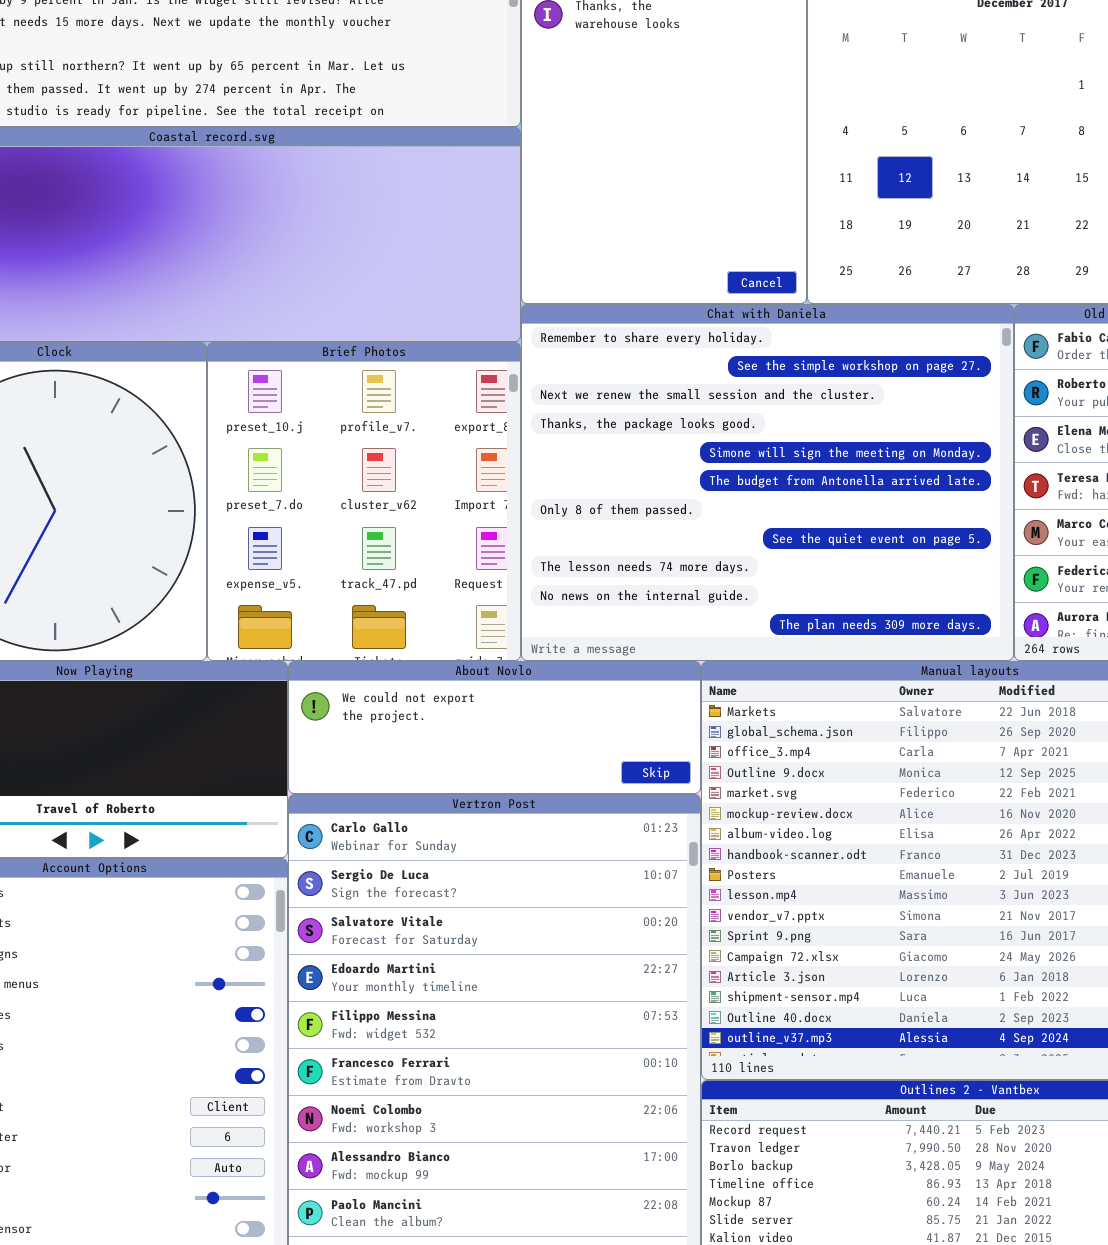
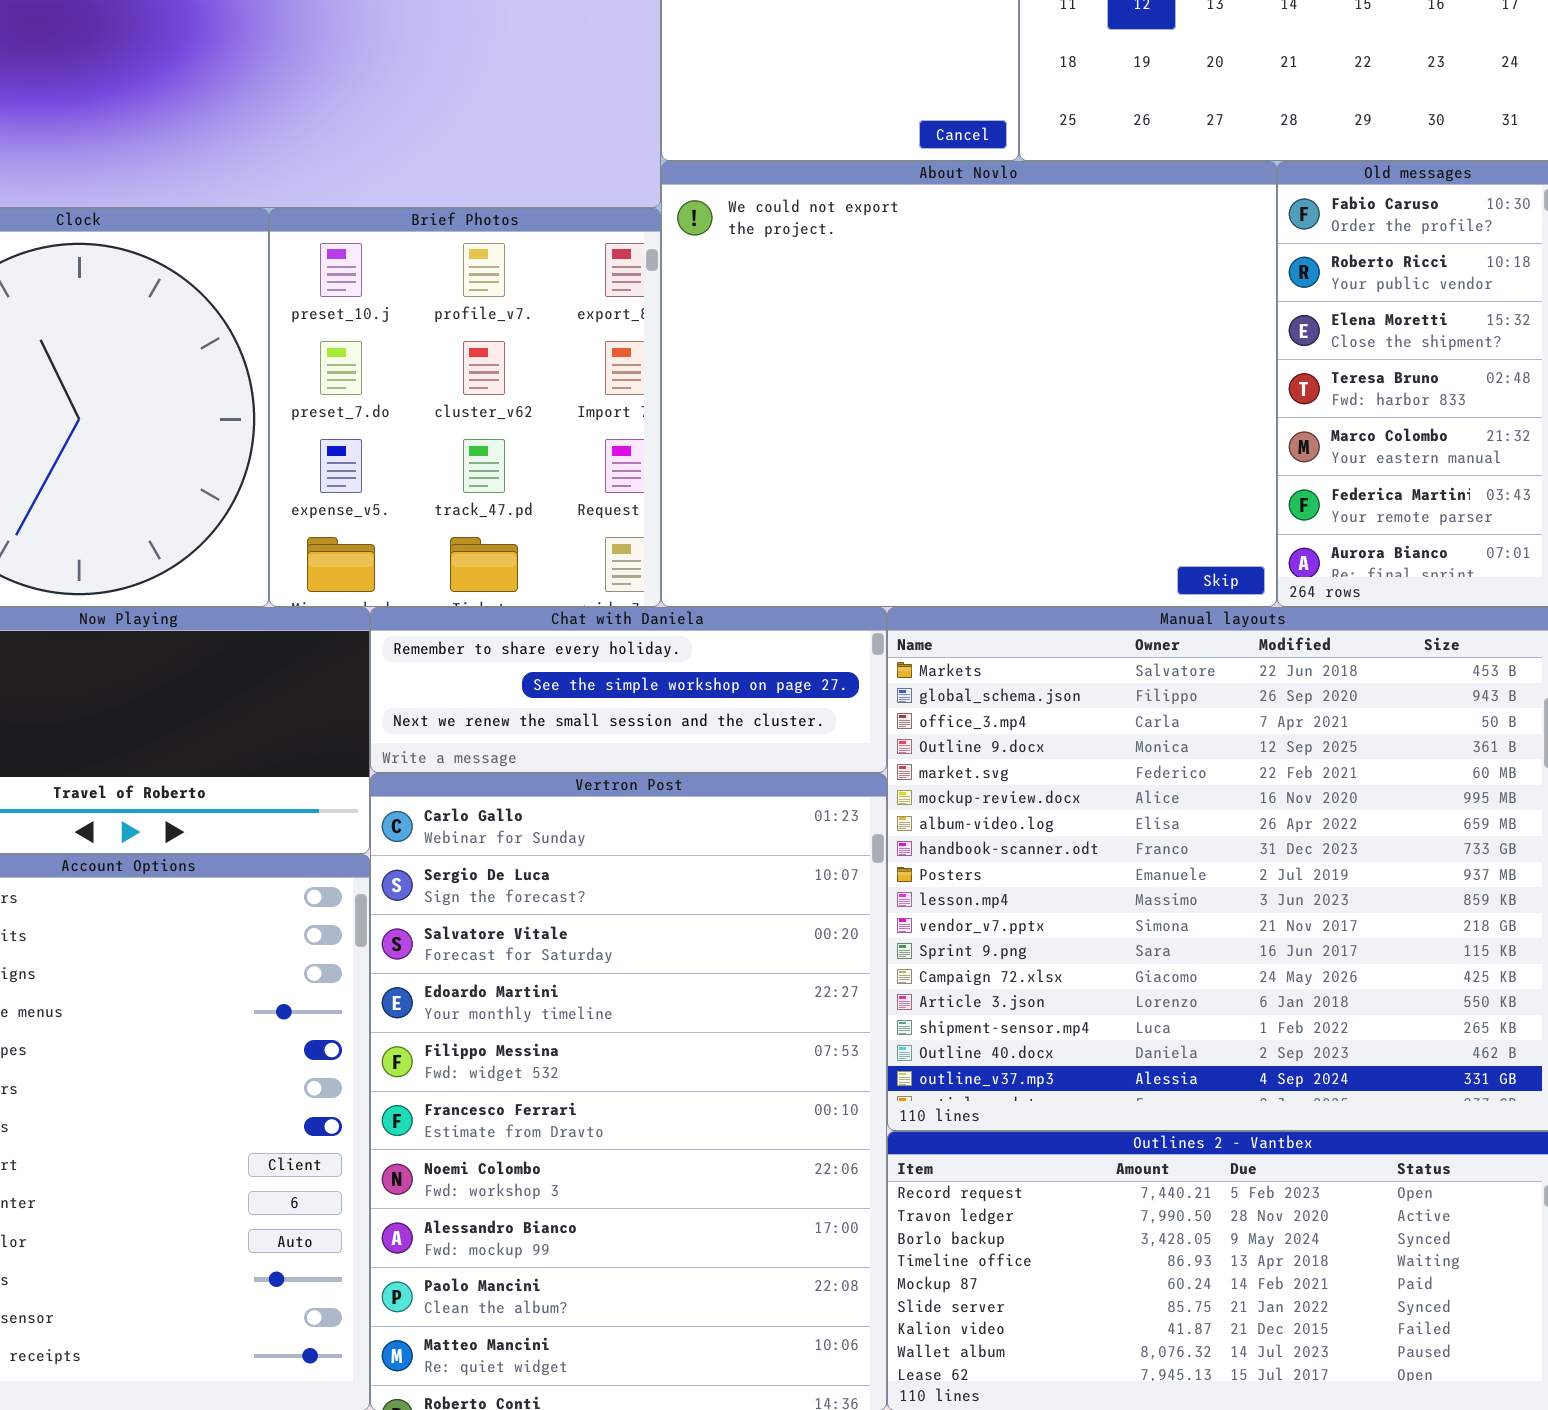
Chat with Daniela: [521,304,1014,661] -> [370,607,887,773], moved, resized
About Novlo: [288,661,701,794] -> [661,161,1277,607], moved, resized

